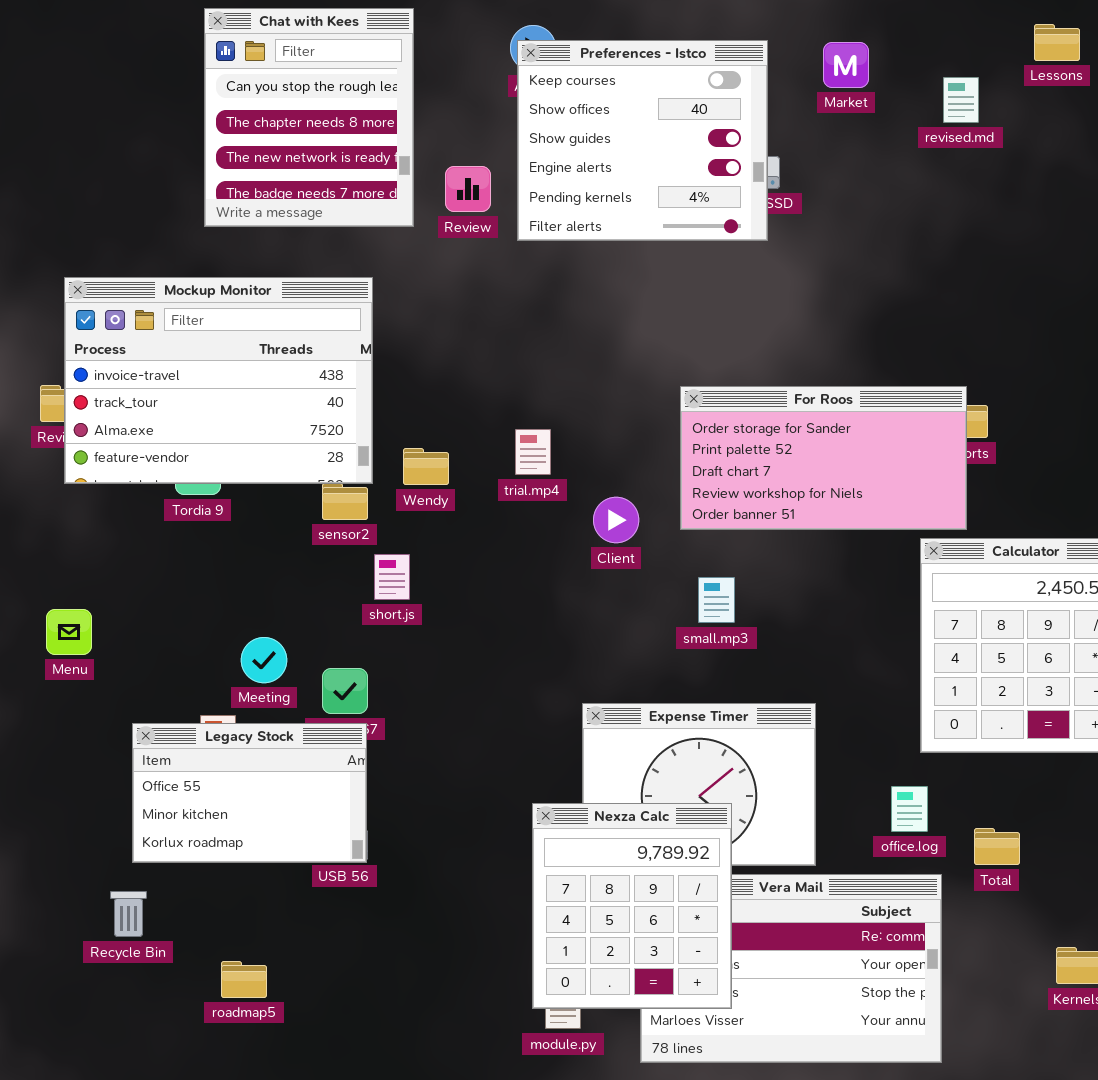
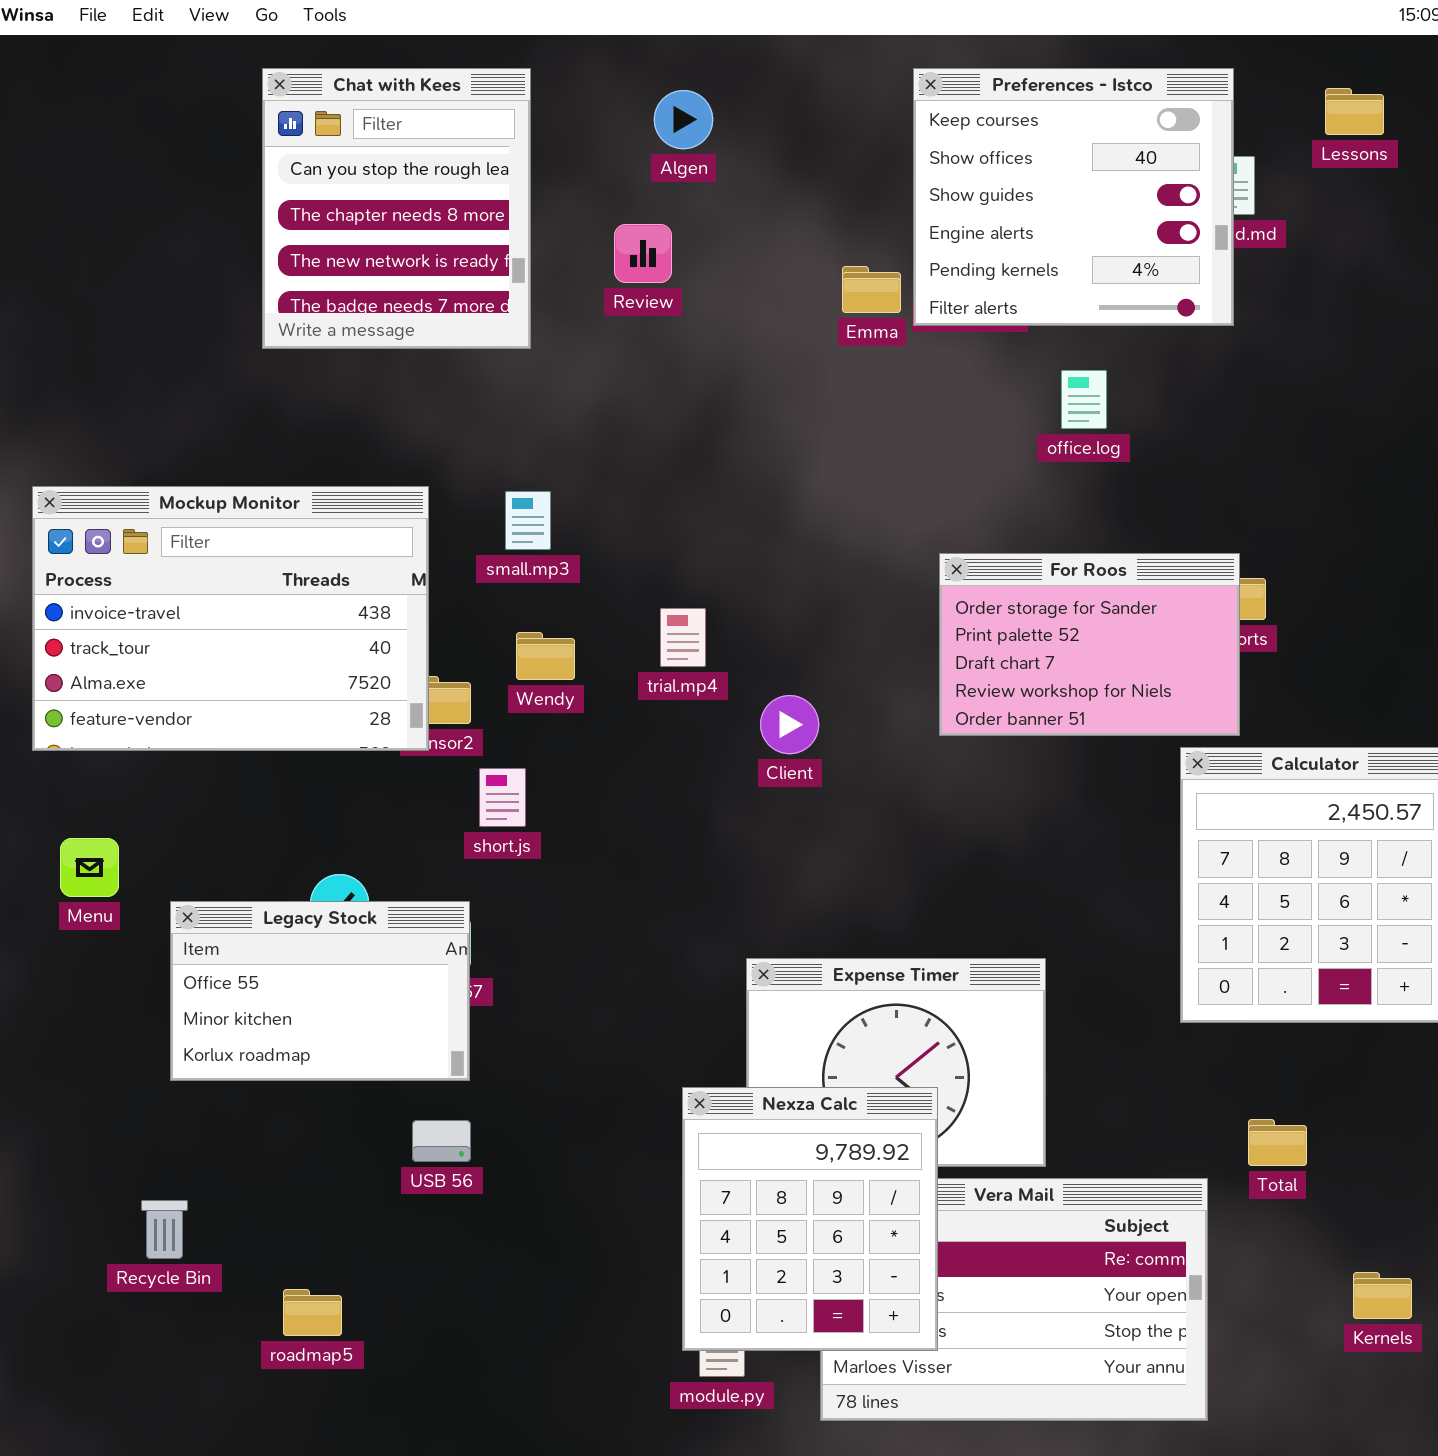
Preferences - Istco: [517,40,768,241] -> [913,68,1234,326], moved
Review: [445,166,491,212] -> [614,224,672,283], moved
Mockup Monitor: [64,277,373,484] -> [32,486,429,751], moved
For Roos: [680,386,967,530] -> [939,553,1240,736], resized
small.mp3: [698,577,735,623] -> [505,491,551,550], moved
Legacy Stock: [132,723,367,863] -> [170,901,470,1081], moved
office.log: [891,786,928,832] -> [1061,370,1107,429], moved

